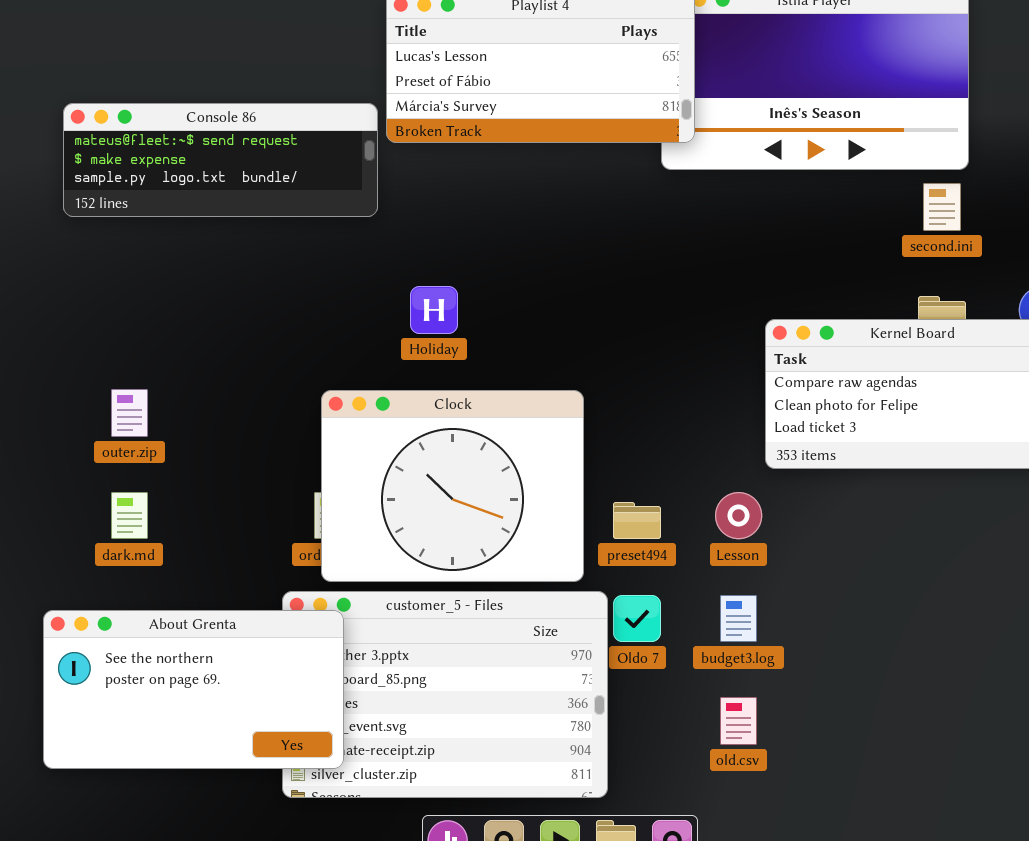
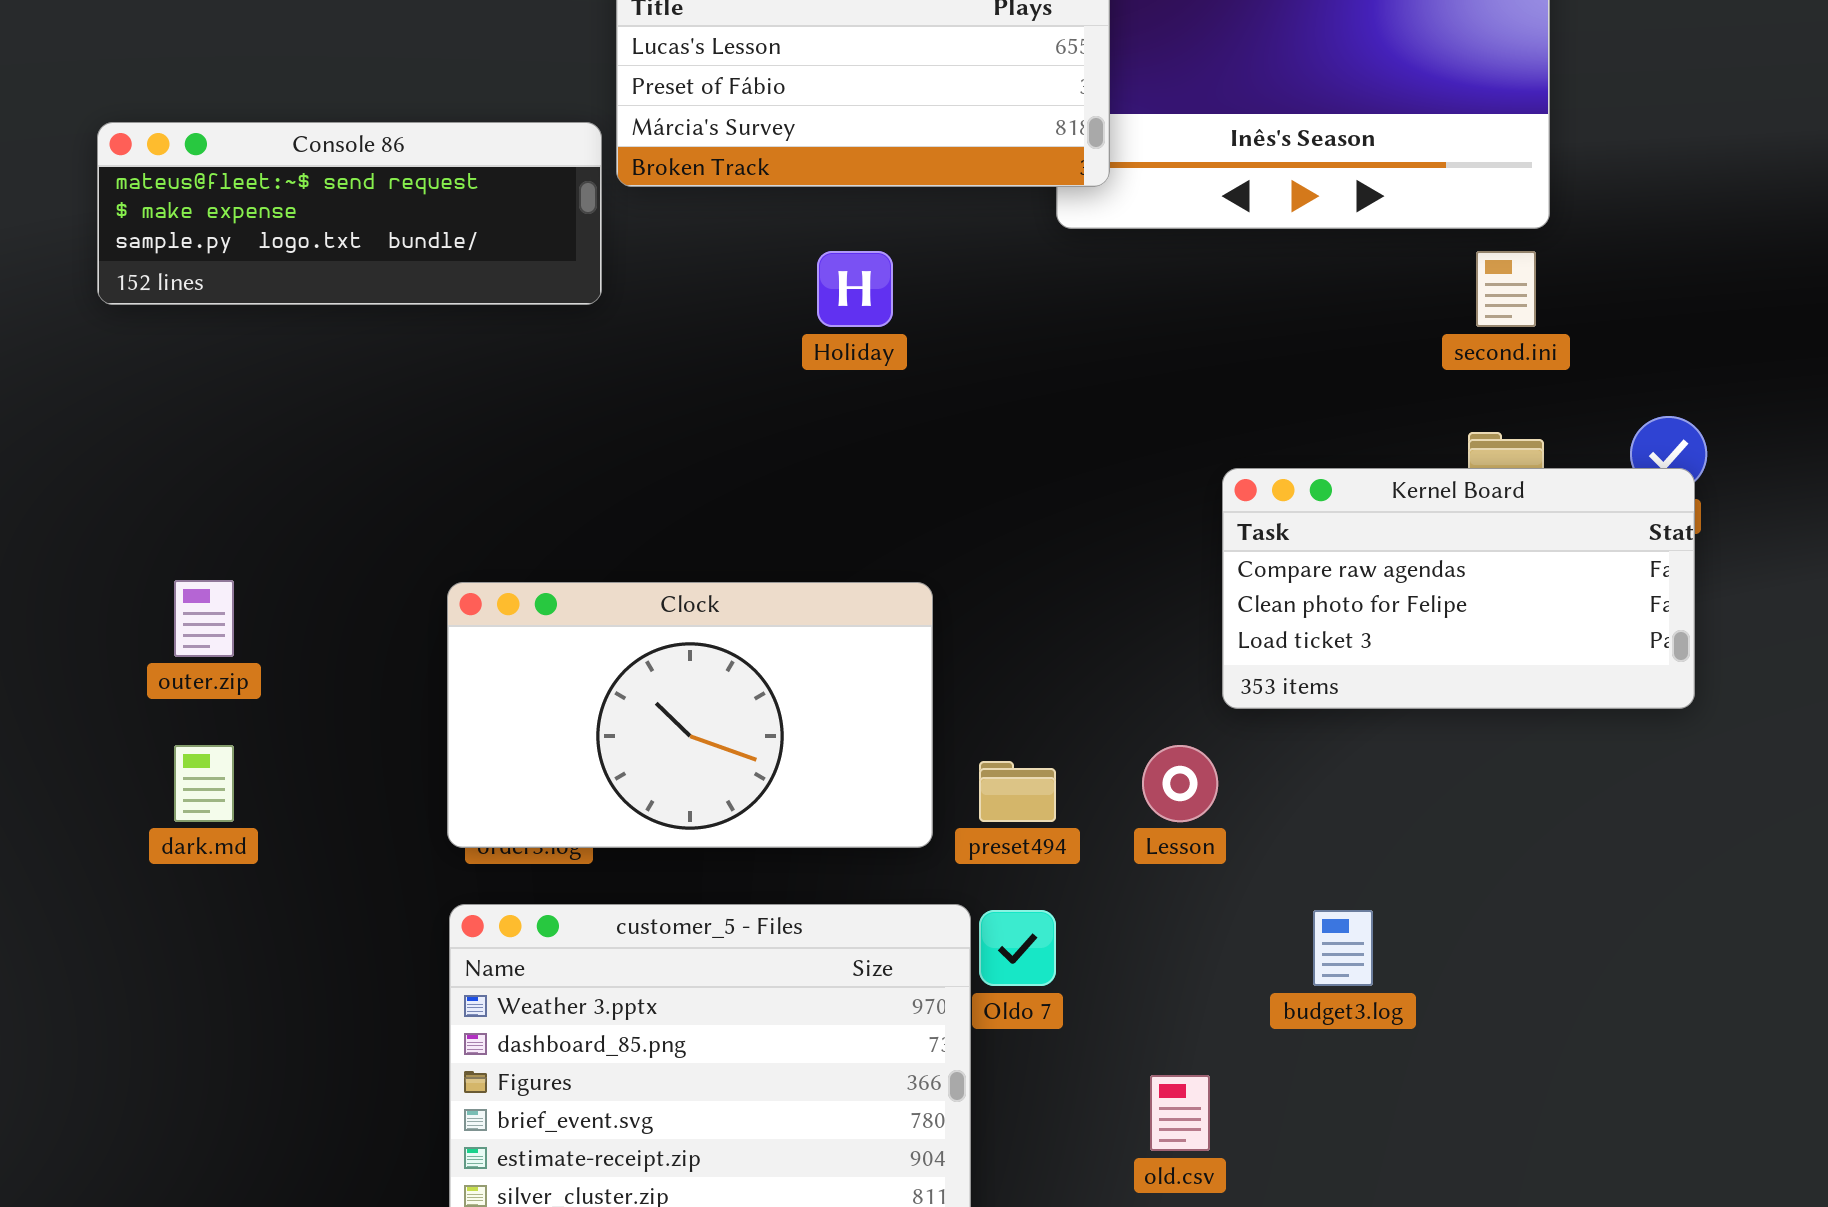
Holiday: [410,286,458,334] -> [817,251,893,327], moved
Clock: [321,390,584,582] -> [447,582,933,848], resized
budget3.log: [720,595,757,642] -> [1313,910,1373,986], moved
About Grenta: [43,610,344,769] -> none, closed

